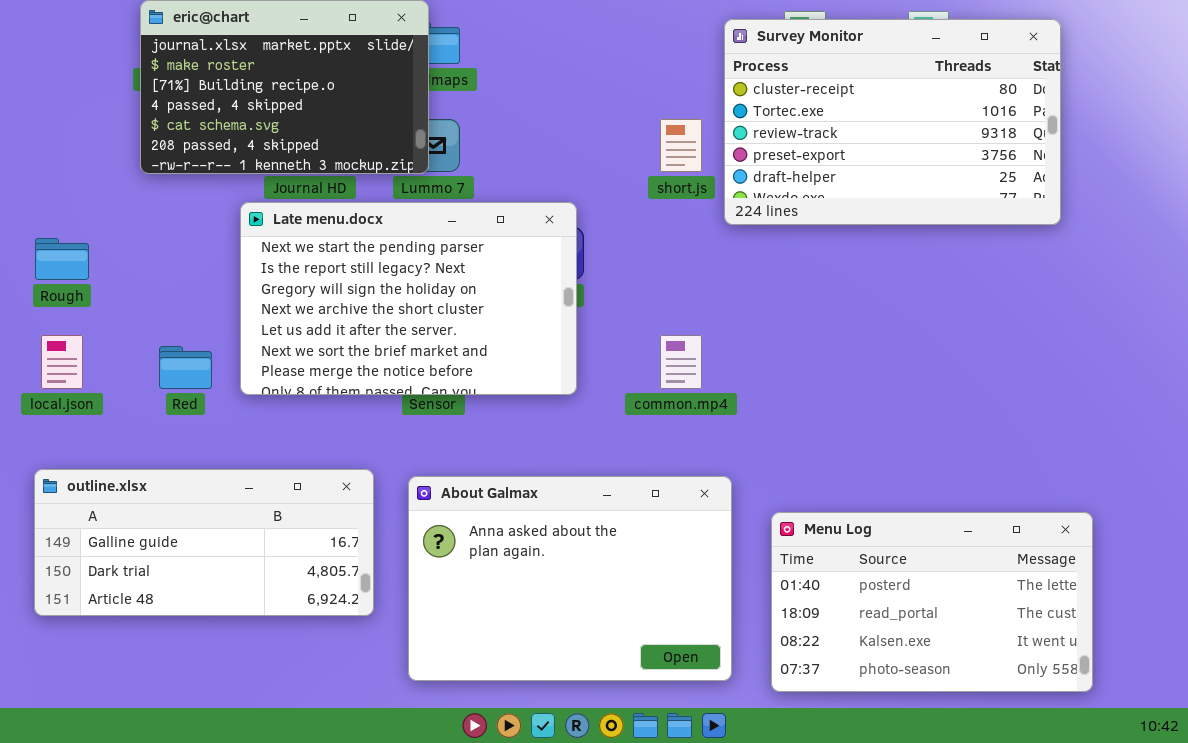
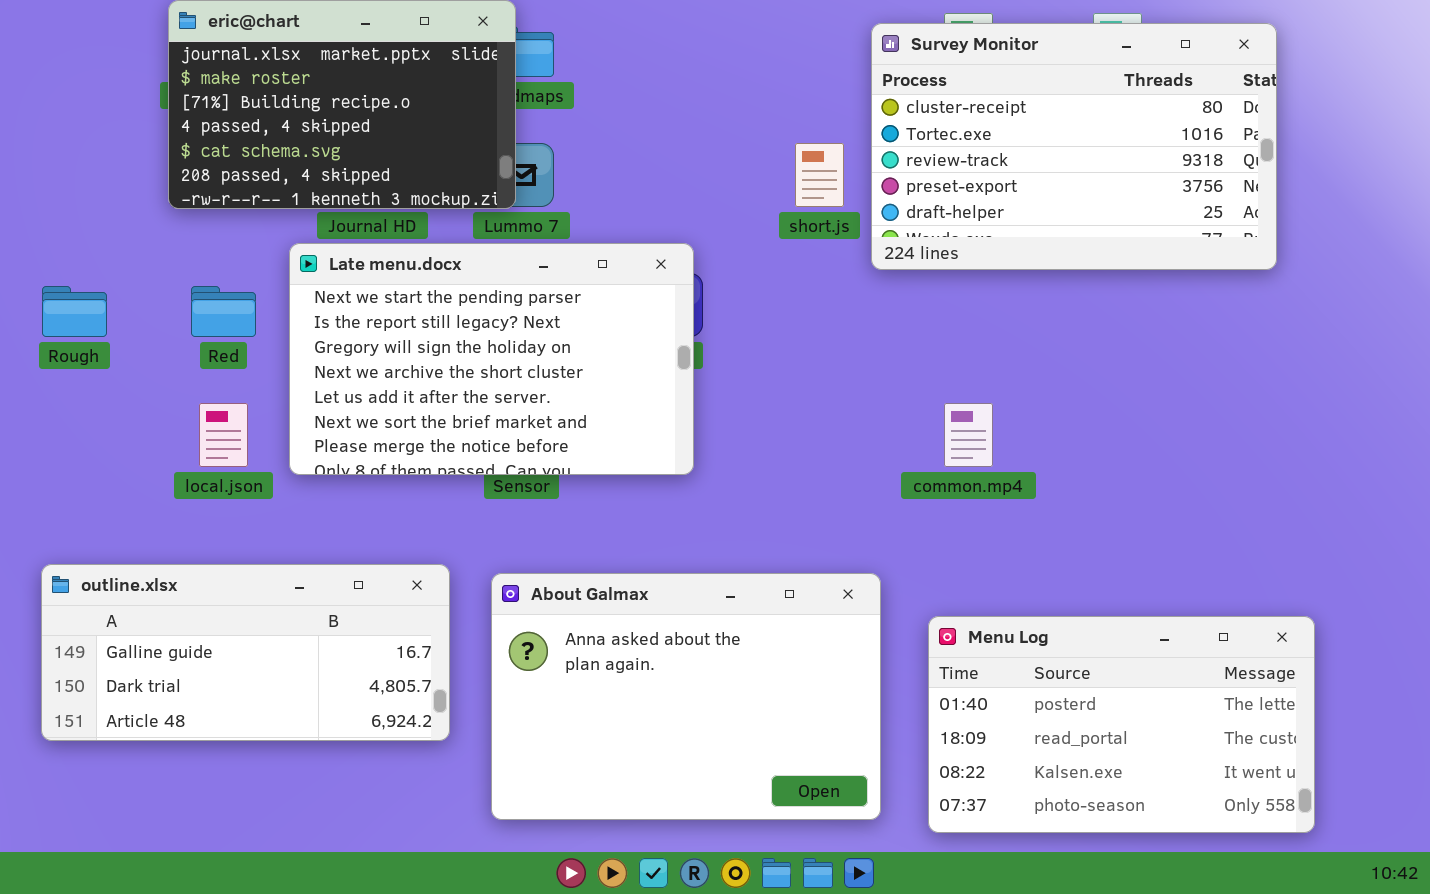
local.json: [41,335,83,389] -> [199,403,248,467], moved
common.mp4: [660,335,702,389] -> [944,403,993,467], moved
Red: [159,346,212,389] -> [191,286,256,337], moved

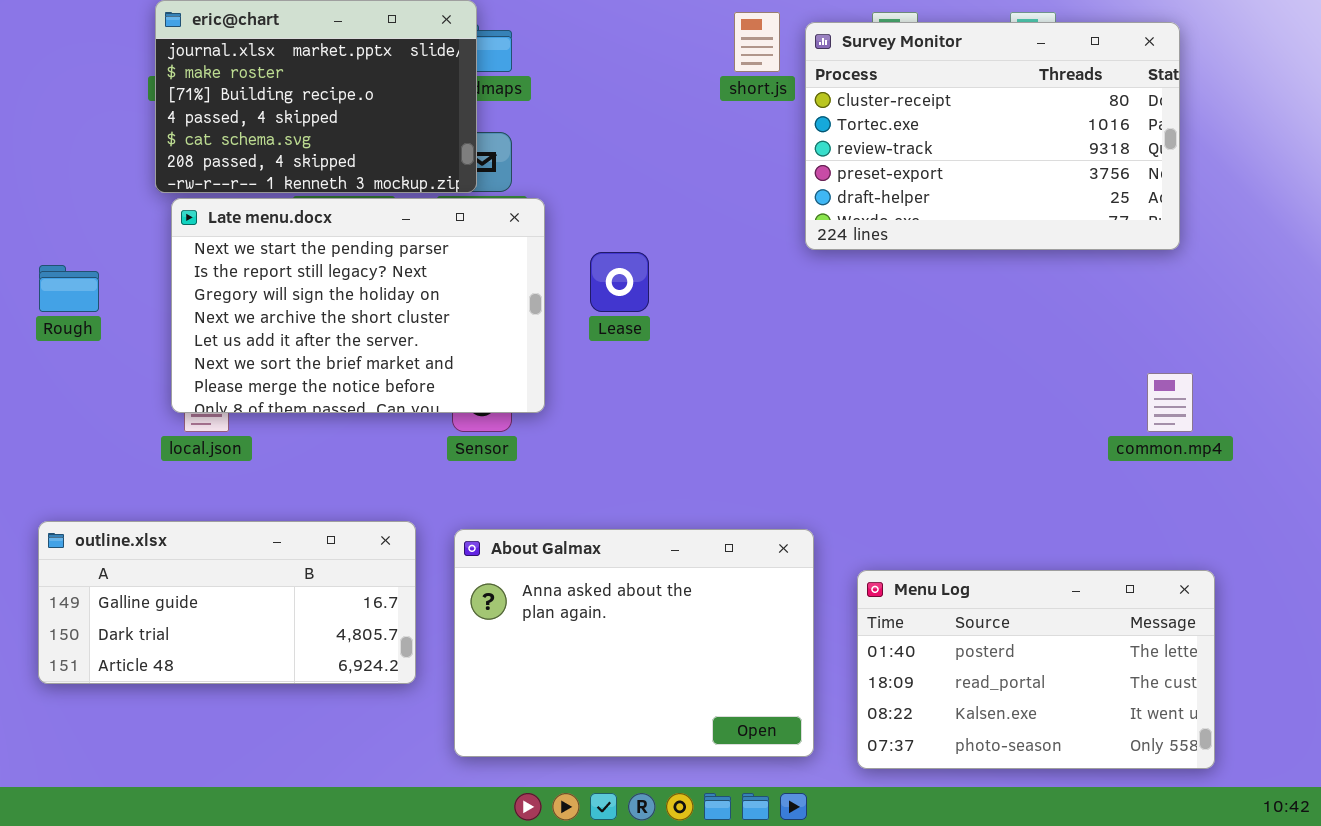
short.js: [795,143,844,207] -> [734,12,780,72], moved
Late menu.docx: [289,243,694,475] -> [171,198,545,413], moved
common.mp4: [944,403,993,467] -> [1147,373,1193,432], moved

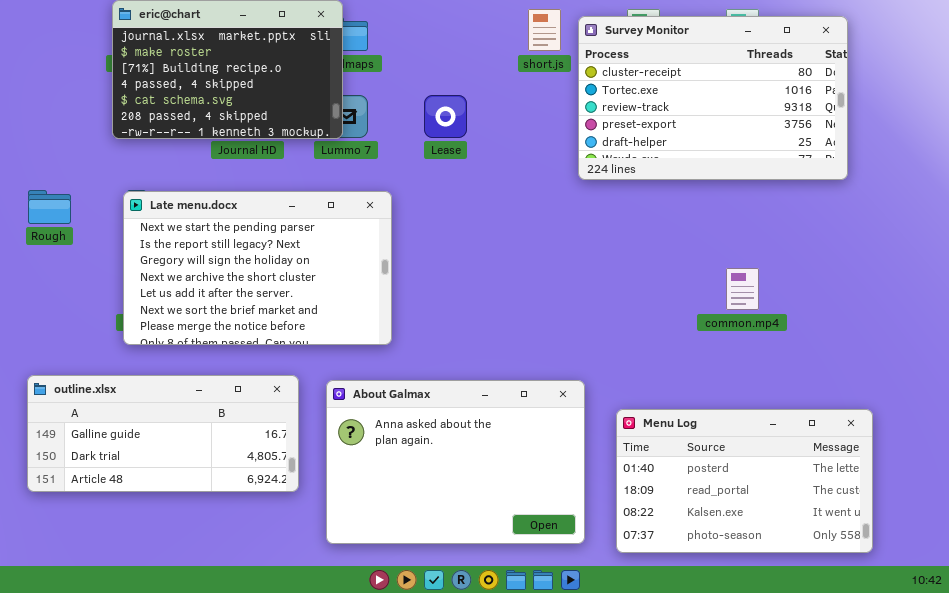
Late menu.docx: [171,198,545,413] -> [123,191,392,345], moved
Lease: [590,252,649,312] -> [424,95,467,138], moved
common.mp4: [1147,373,1193,432] -> [726,268,759,310], moved

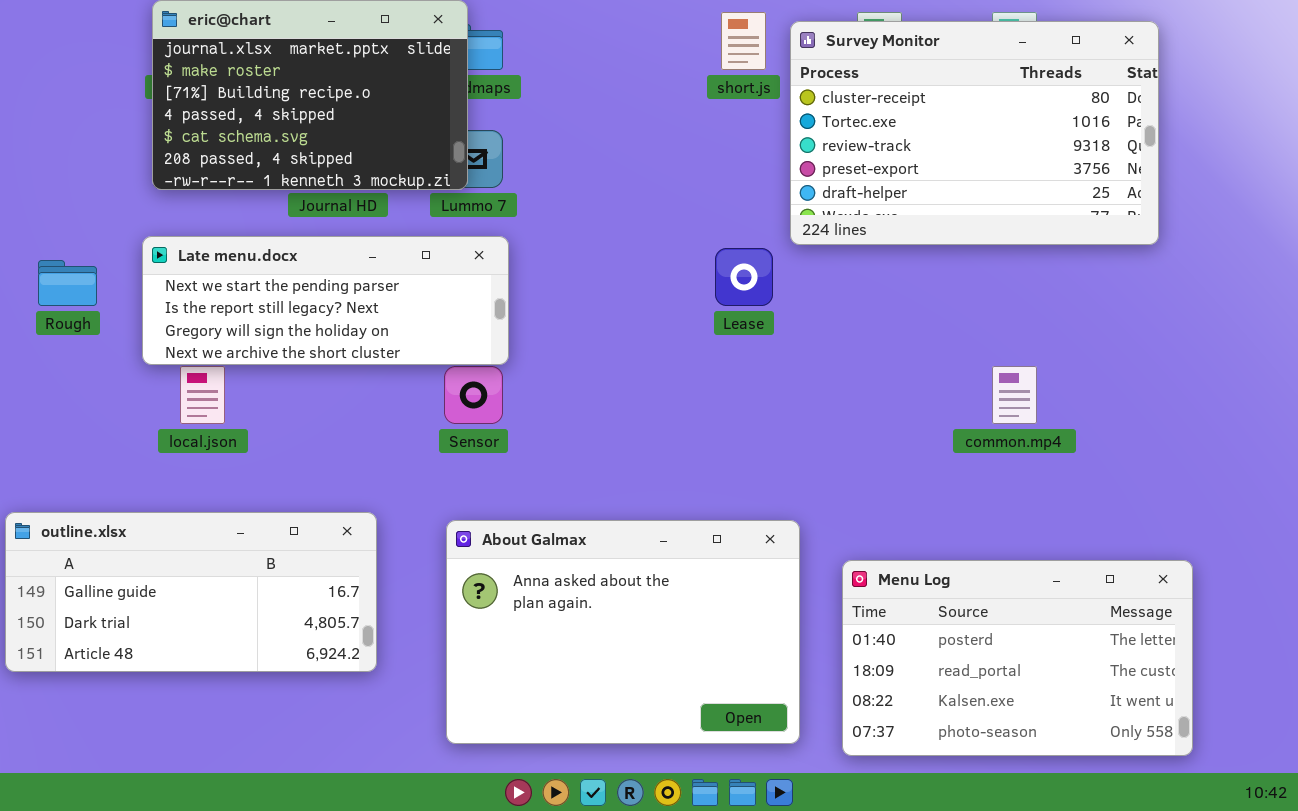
Lease: [424,95,467,138] -> [715,248,773,306], moved
Late menu.docx: [123,191,392,345] -> [142,236,509,365], moved, resized
outline.xlsx: [27,375,299,492] -> [5,512,377,672], moved

